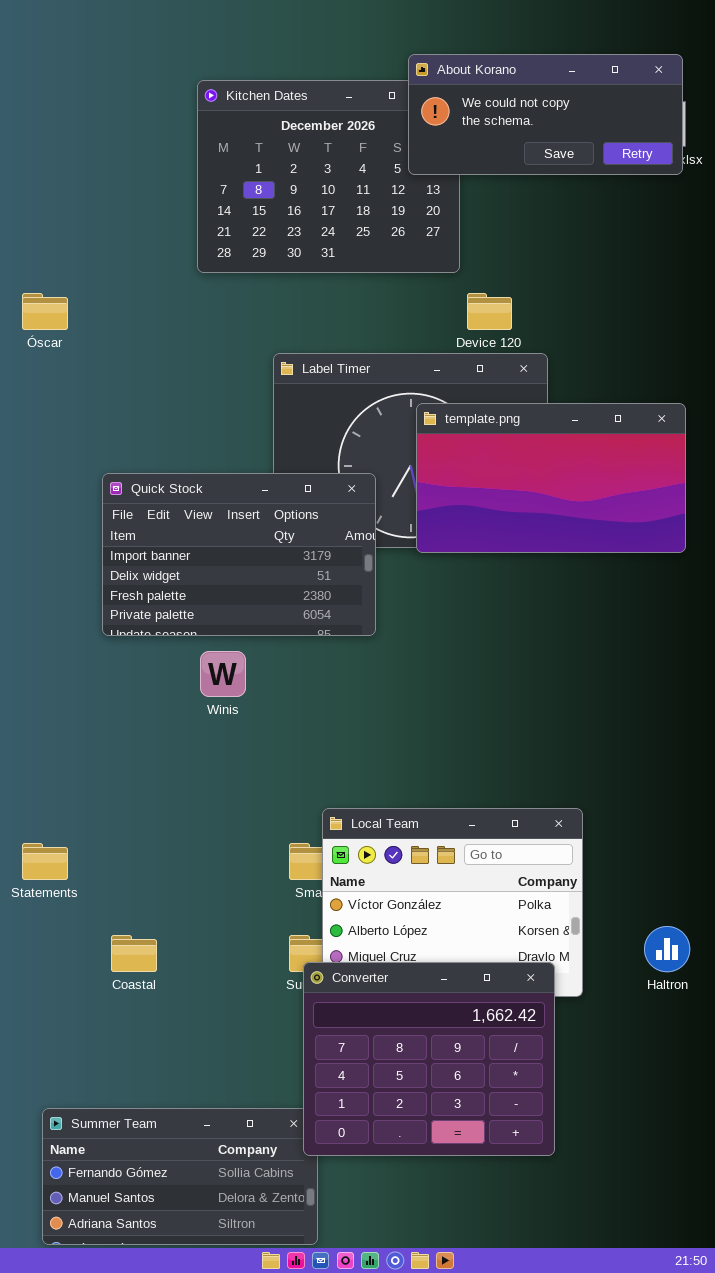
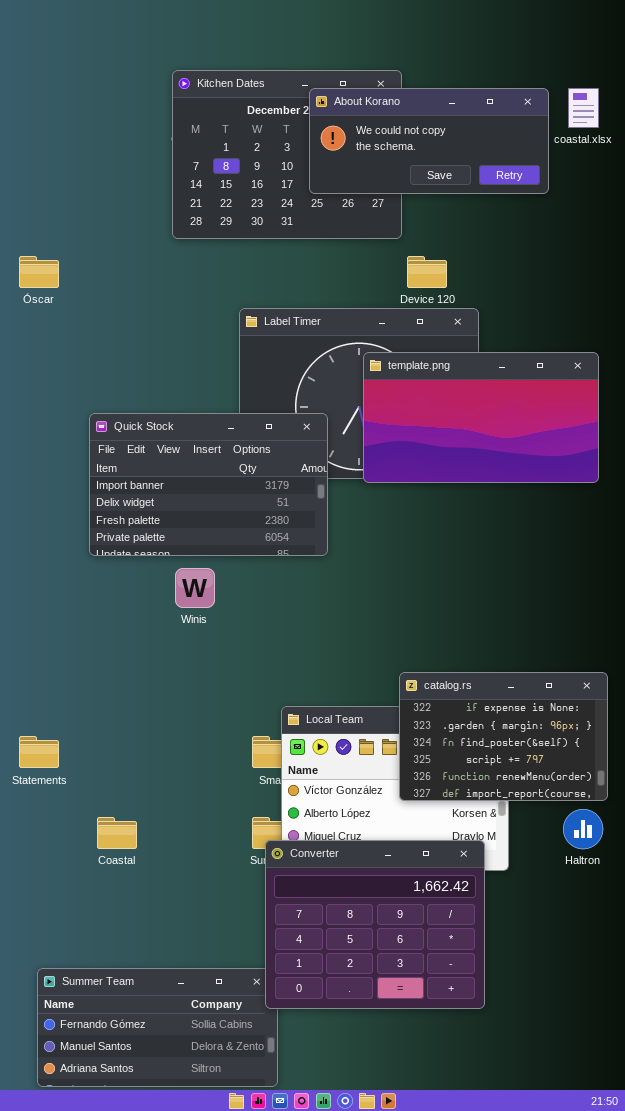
About Korano: [408,54,683,175] -> [309,88,549,194], moved
catalog.rs: none -> [399,672,608,801], opened

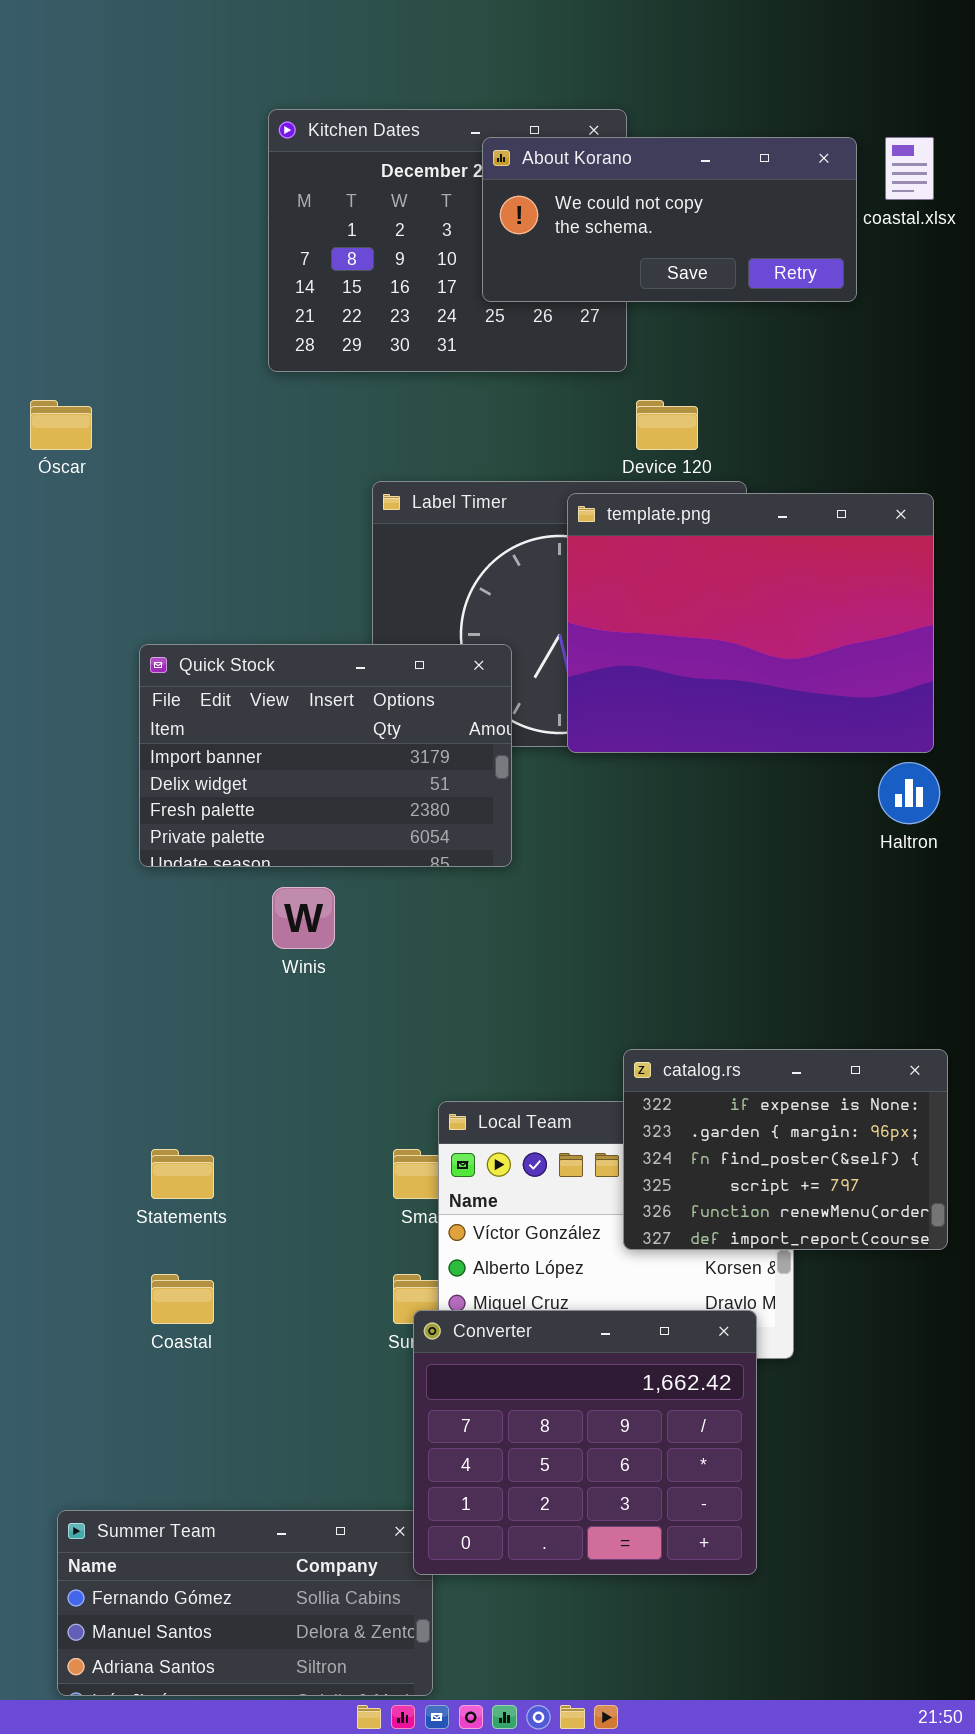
template.png: [363,352,599,483] -> [567,493,934,753], resized
Statements: [19,736,59,768] -> [151,1149,214,1199], moved
Haltron: [563,809,603,849] -> [878,762,940,824], moved

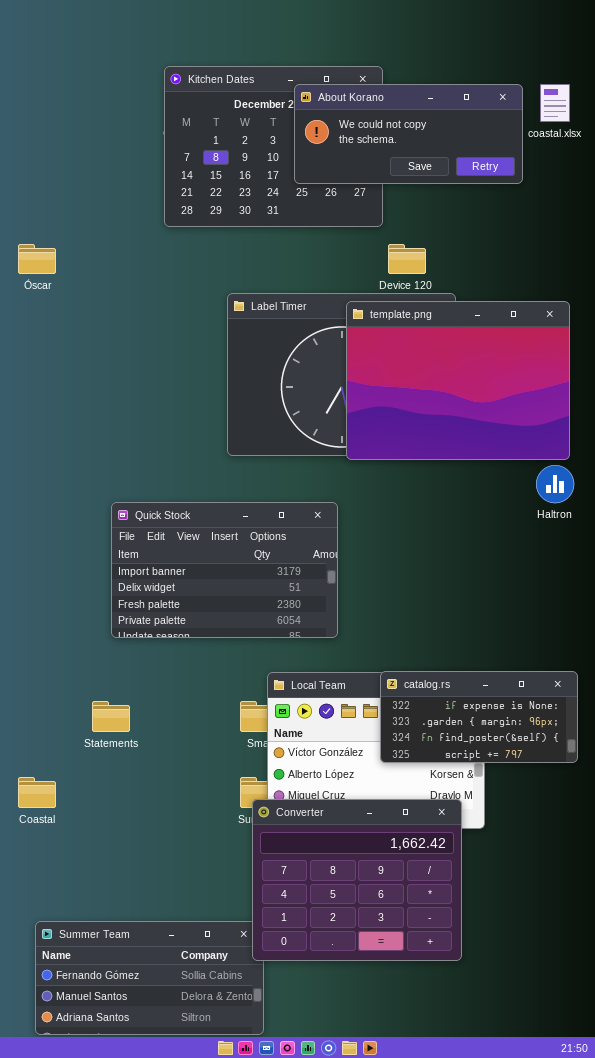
Quick Stock: [139,644,512,867] -> [111,502,338,638], moved
catalog.rs: [623,1049,948,1250] -> [380,671,578,763], resized
Coastal: [151,1274,214,1324] -> [18,777,56,808], moved

